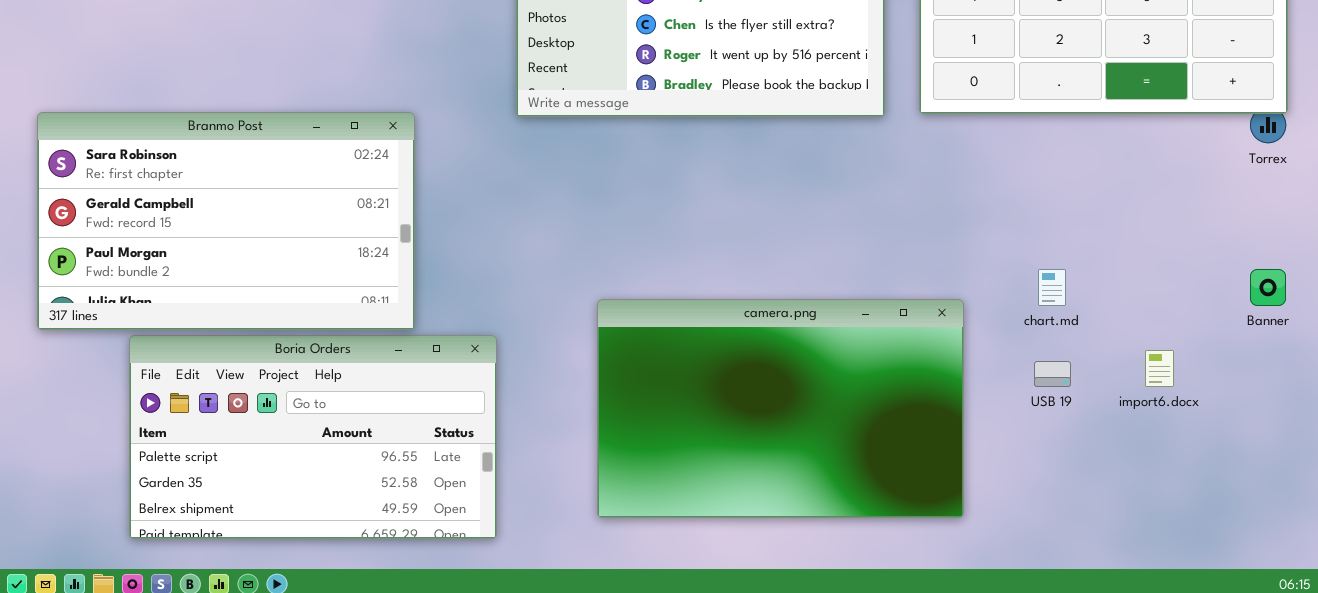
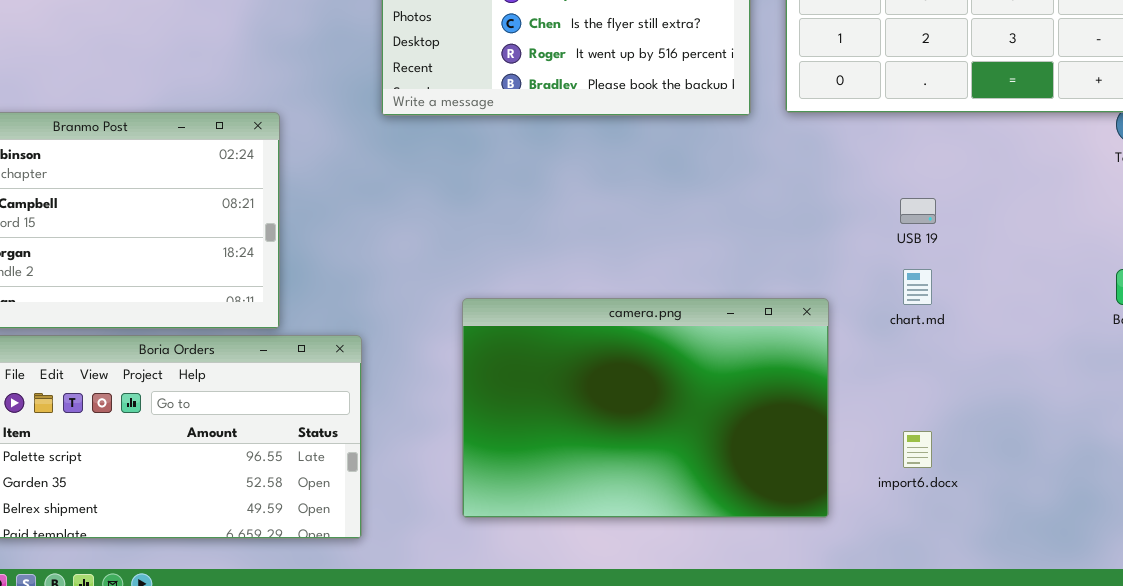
import6.docx: [1145,350,1174,387] -> [903,431,932,468], moved
USB 19: [1034,361,1071,387] -> [900,198,936,224], moved

